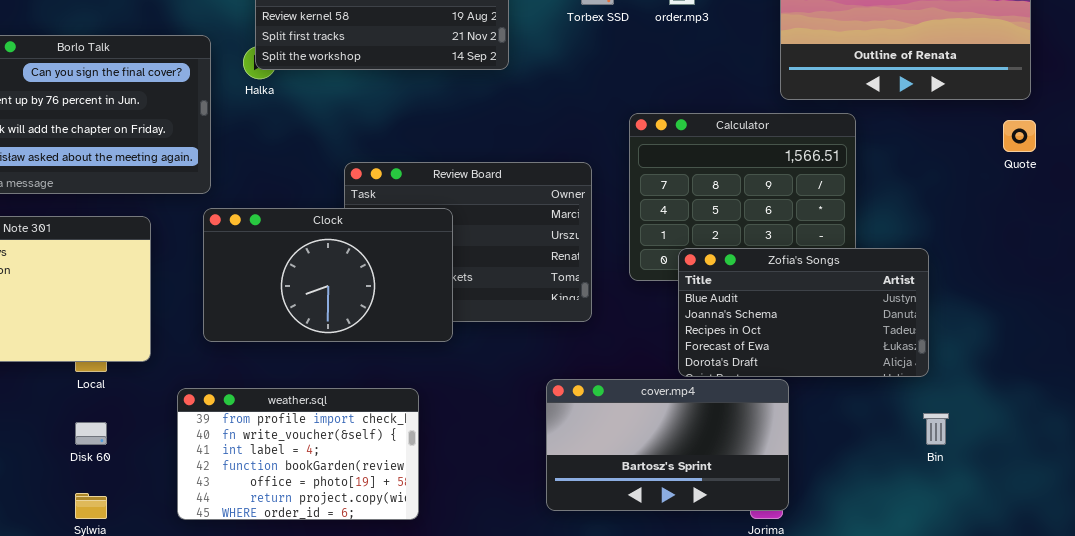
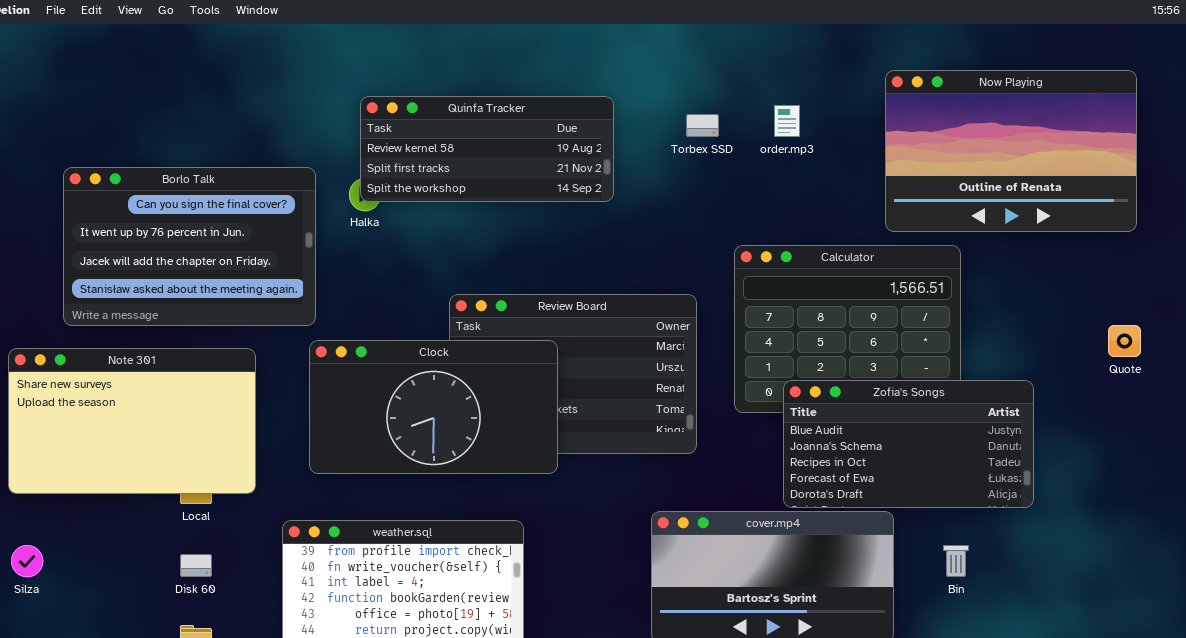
Quote: [1003,120,1036,152] -> [1108,325,1141,357], moved
Bin: [923,413,949,445] -> [943,545,969,577], moved

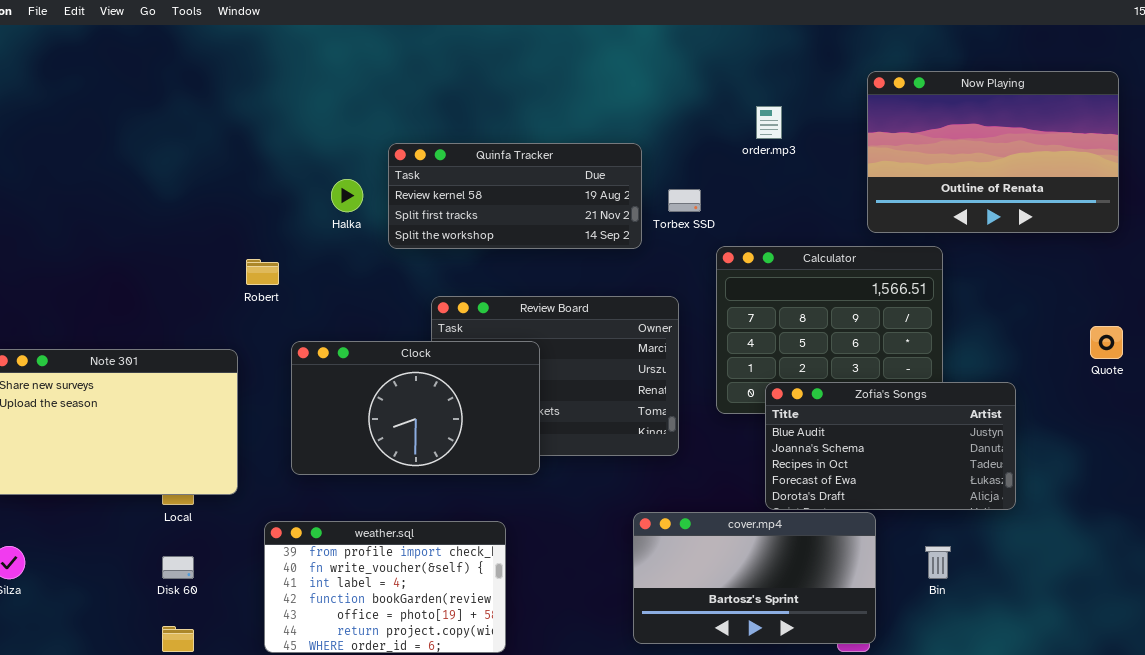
Quinfa Tracker: [360,96,614,202] -> [388,143,642,249], moved
Torbex SSD: [686,114,719,137] -> [668,189,701,212], moved
Borlo Talk: [63,167,316,326] -> none, closed

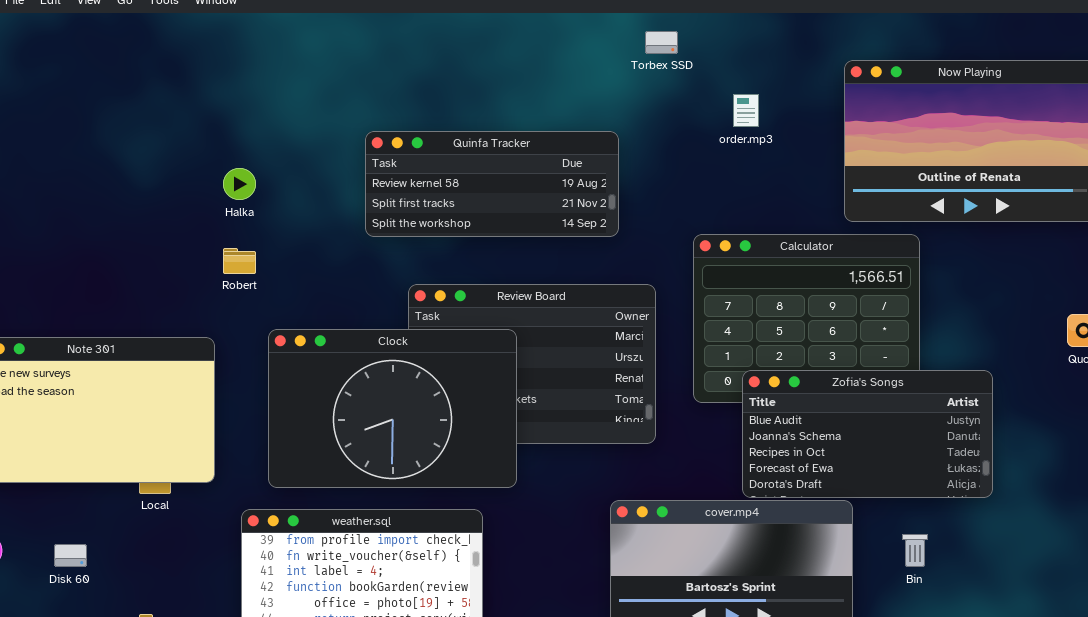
Halka: [331,179,363,212] -> [223,168,256,200], moved
Torbex SSD: [668,189,701,212] -> [645,31,678,54], moved
Clock: [291,341,540,475] -> [268,329,517,488], resized
Disk 60: [162,556,194,579] -> [54,544,87,567], moved

